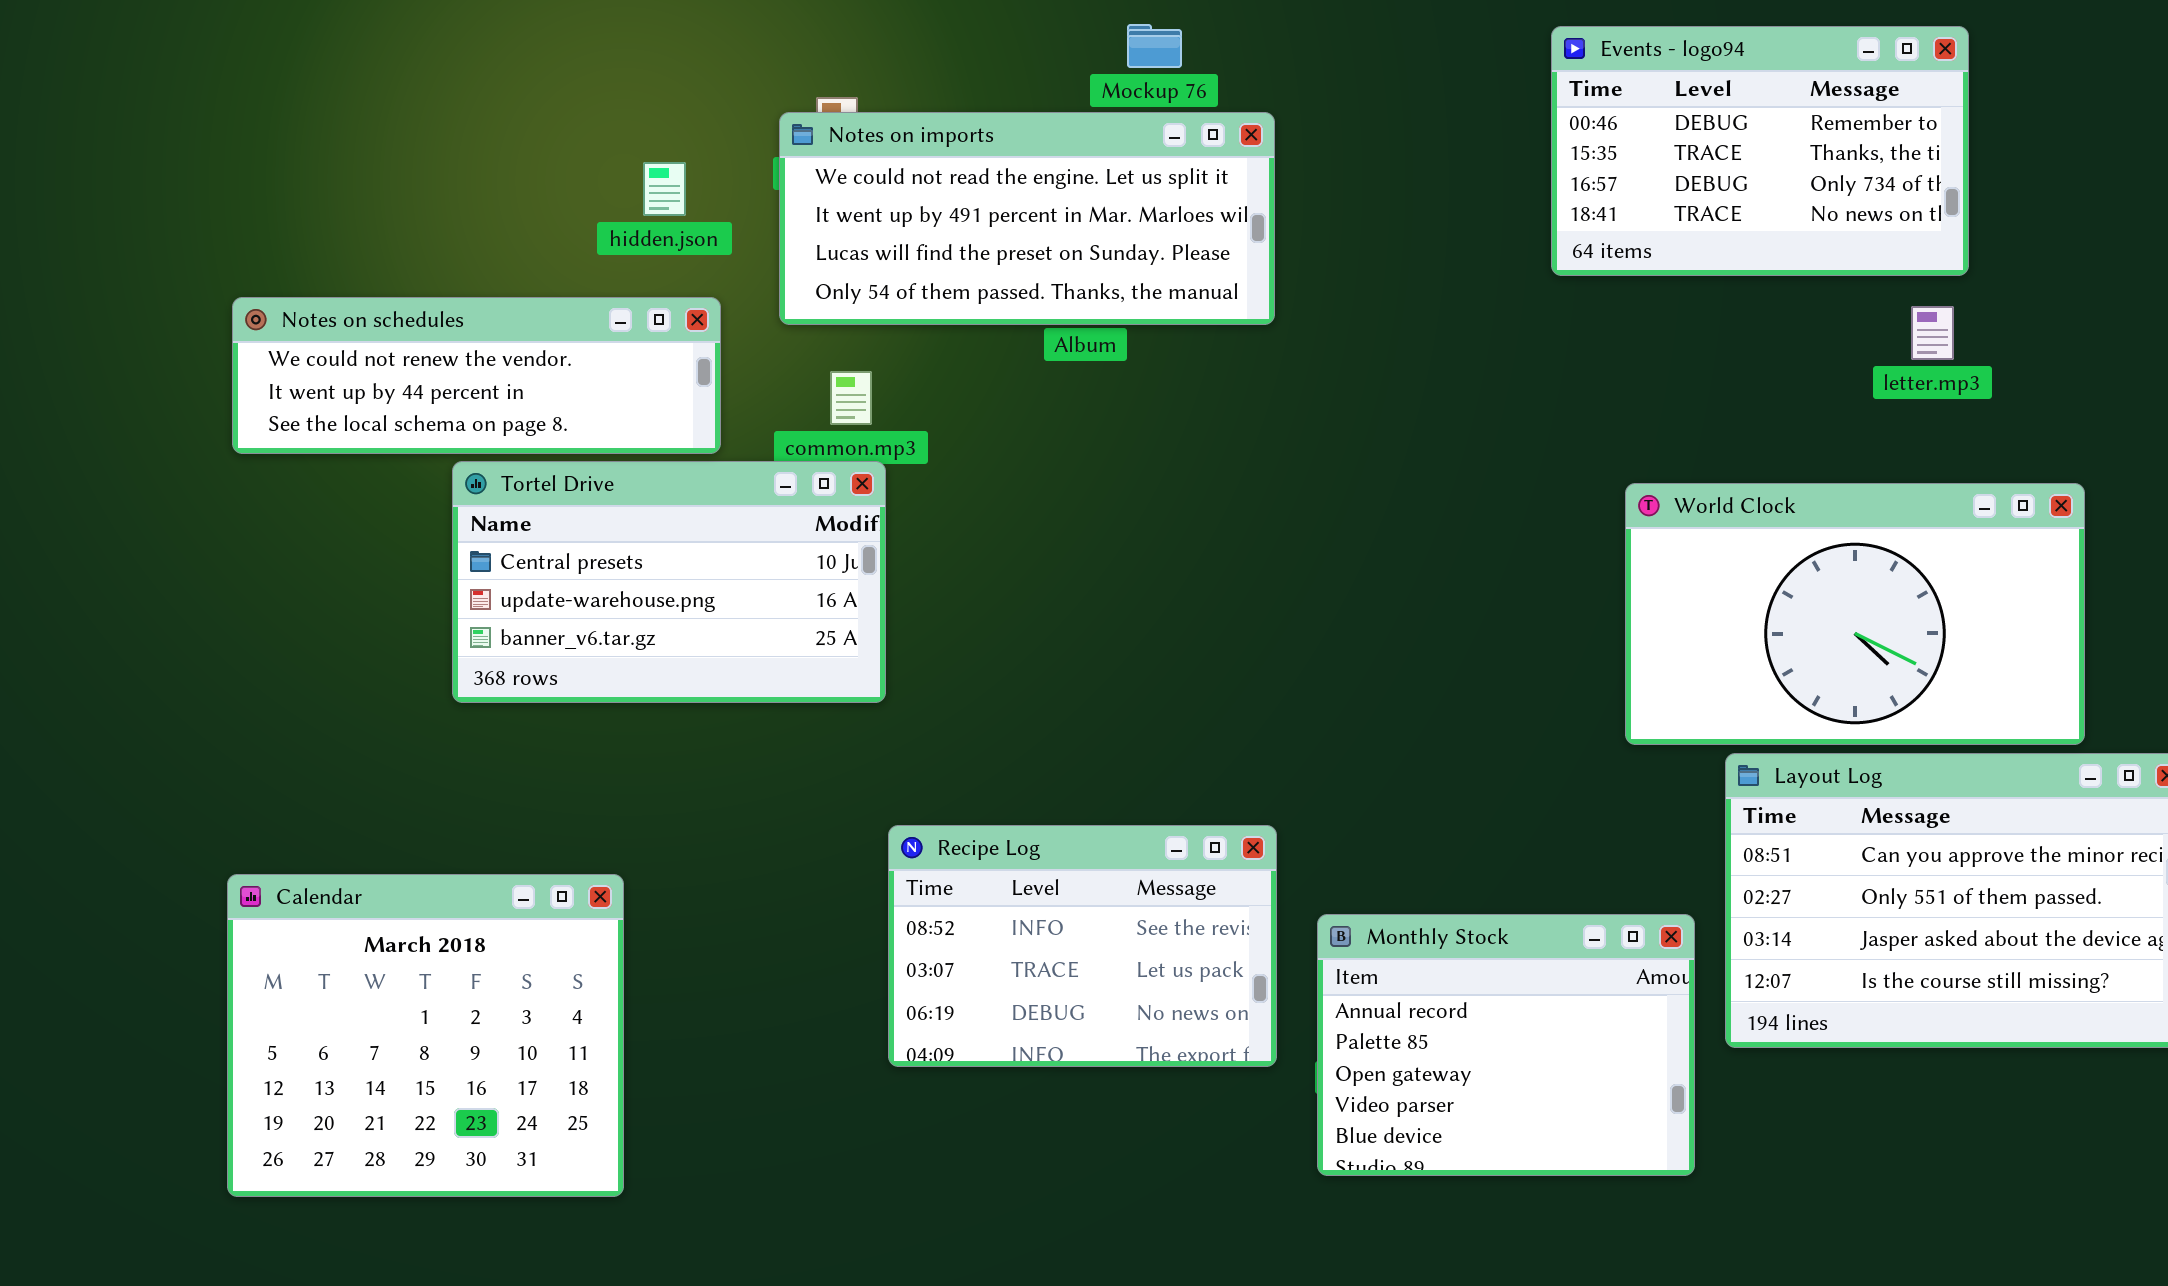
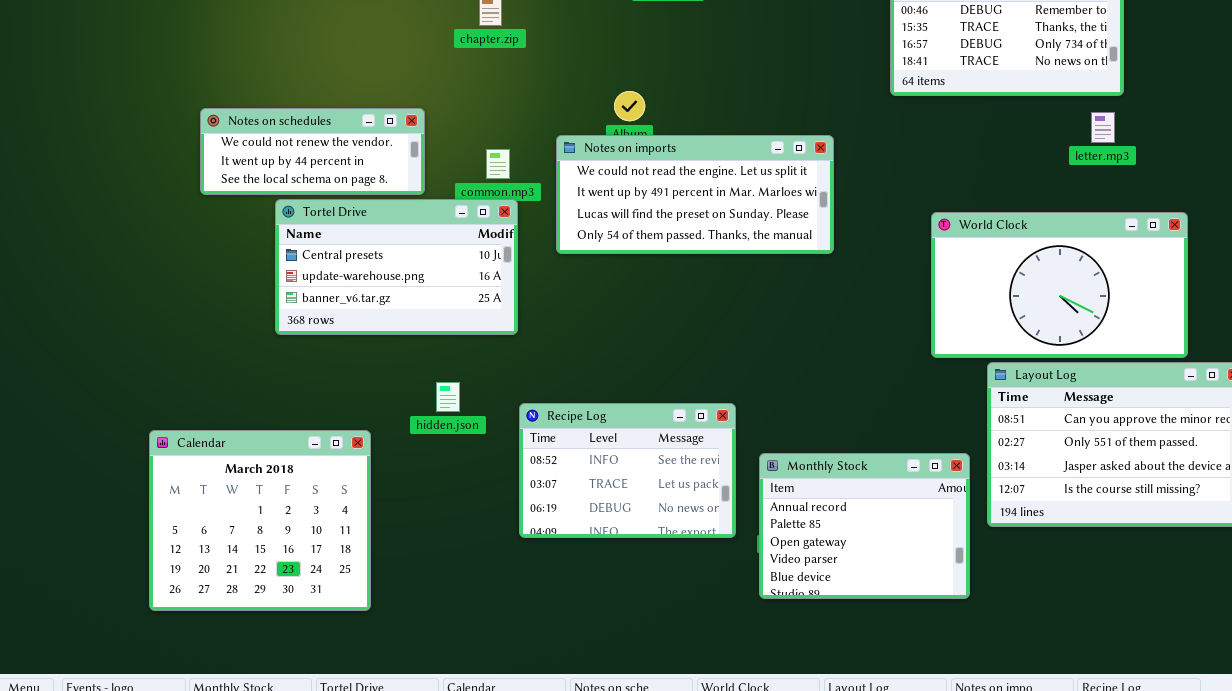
Notes on imports: [779,112,1275,325] -> [556,135,834,254], moved
hidden.json: [643,162,686,216] -> [436,382,460,412], moved
Notes on schedules: [232,297,721,454] -> [200,108,425,195], resized

